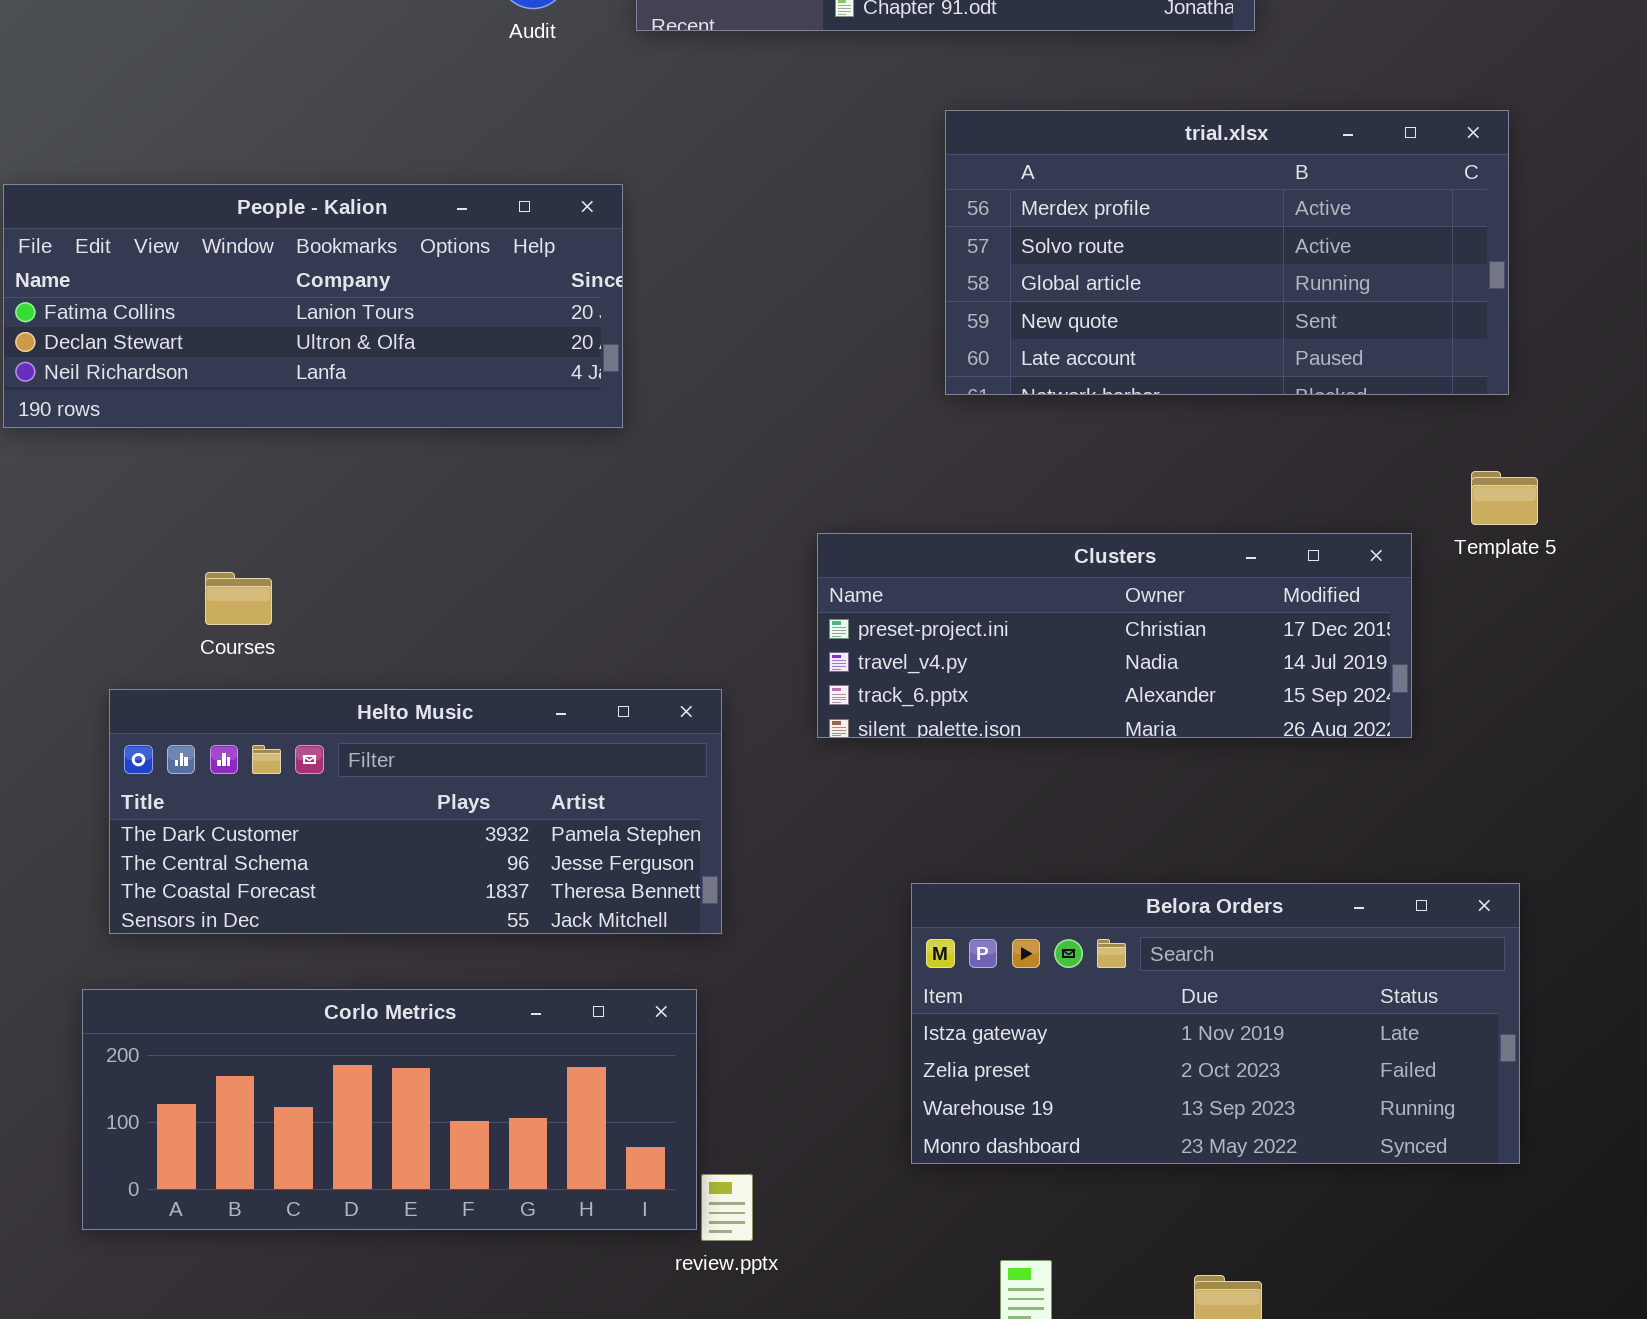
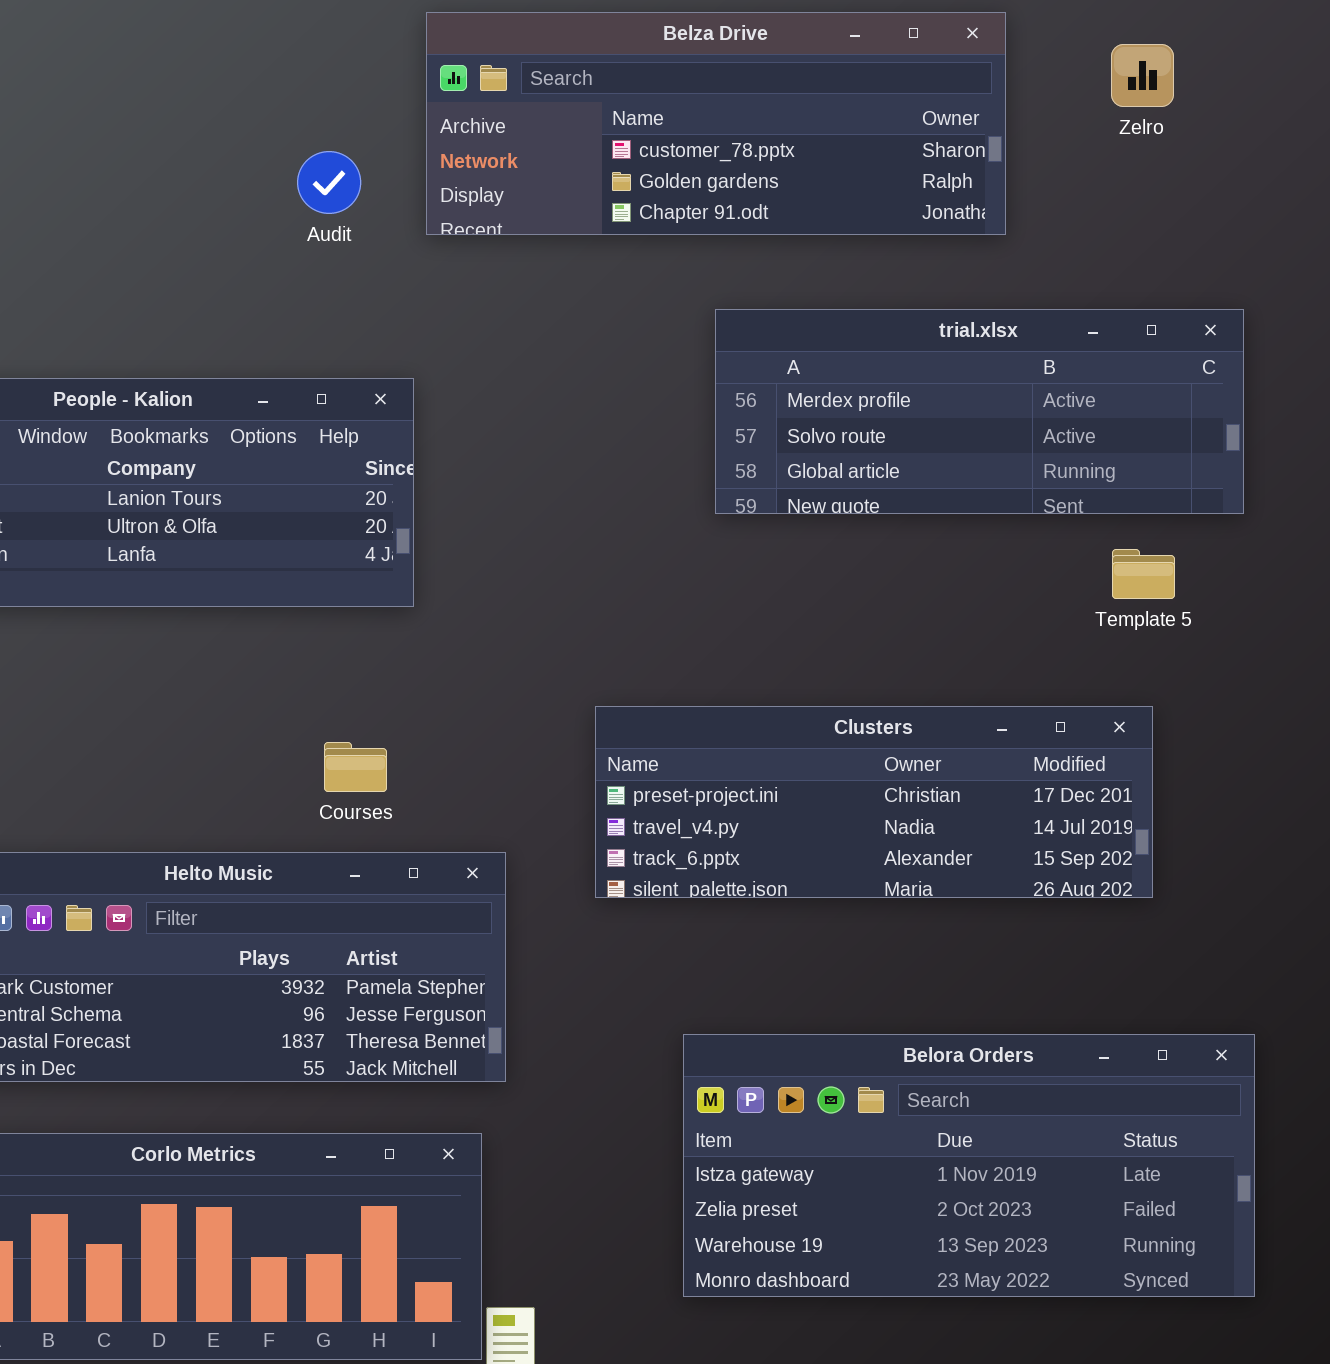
trial.xlsx: [945,110,1509,395] -> [715,309,1244,514], resized
Template 5: [1471,471,1538,525] -> [1112,549,1175,599], moved
Courses: [205,572,272,625] -> [324,742,387,792], moved

